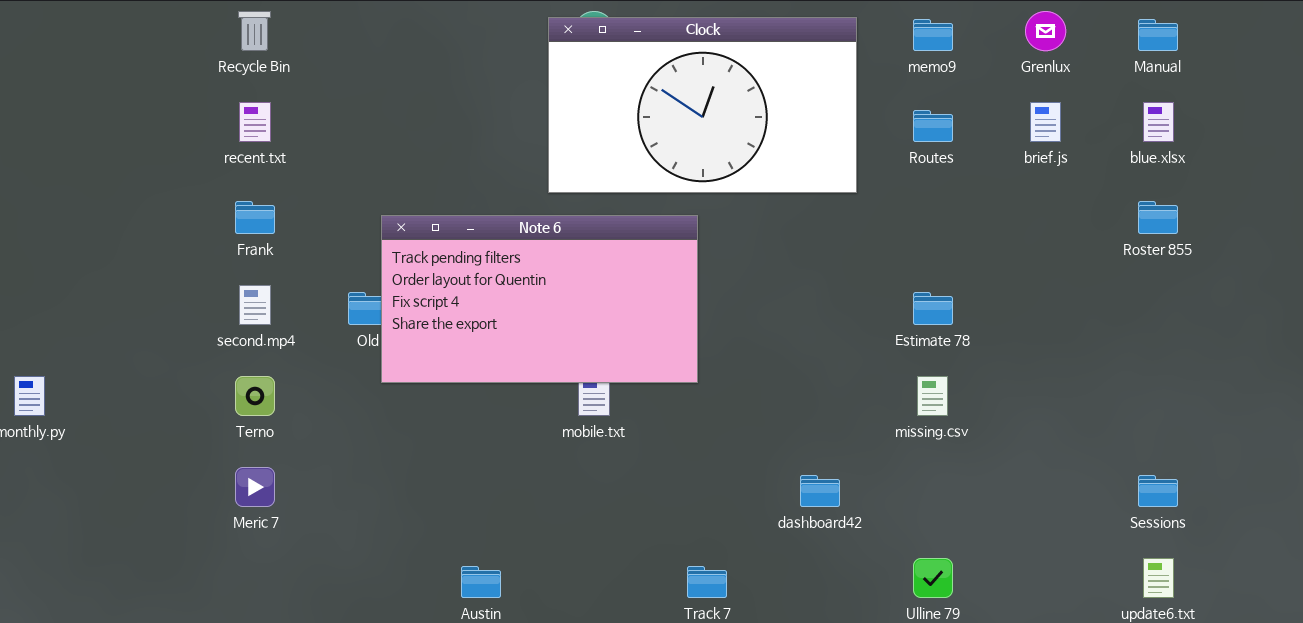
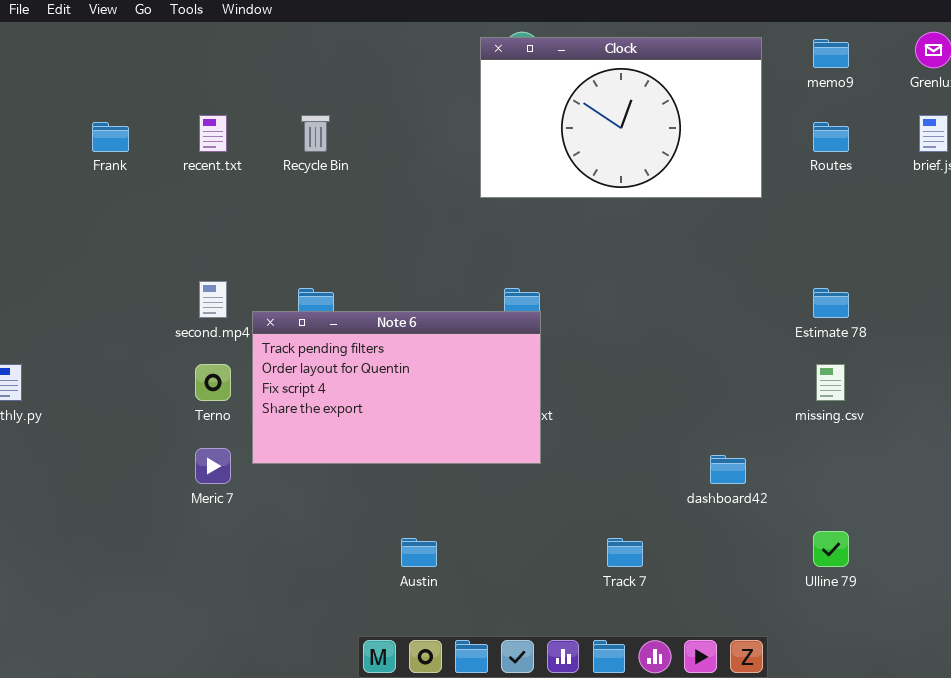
Recycle Bin: [238,11,271,51] -> [301,115,330,152], moved
Frank: [235,201,275,234] -> [92,122,129,152], moved
Note 6: [381,215,698,383] -> [252,311,541,464], moved

